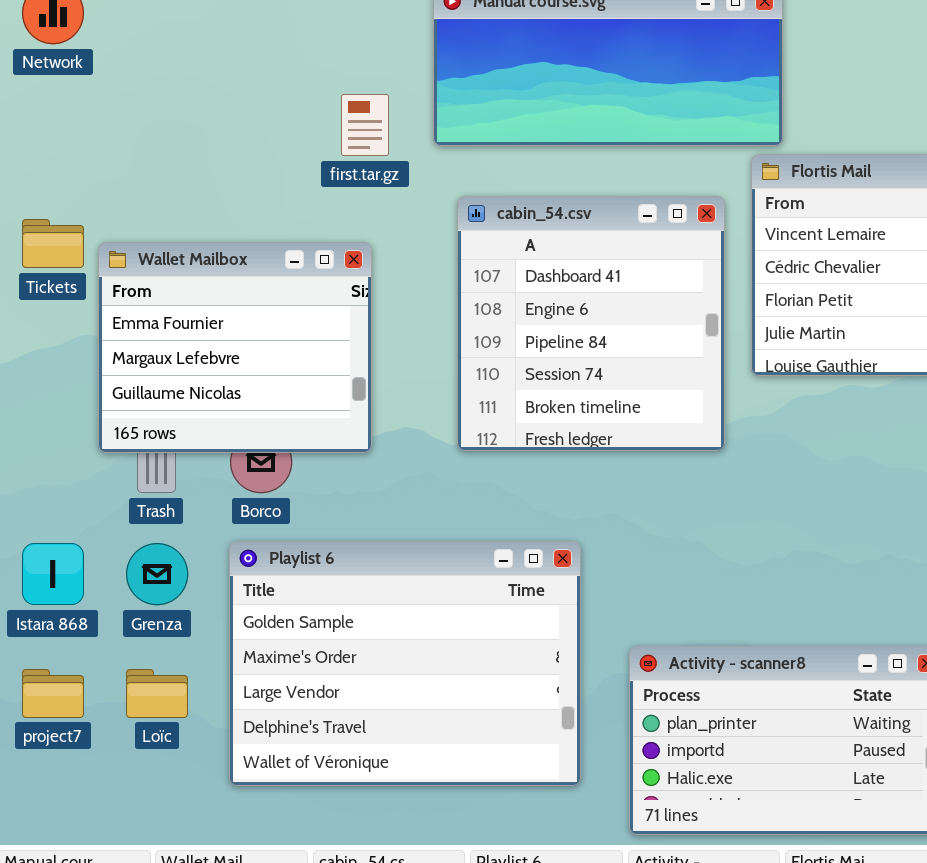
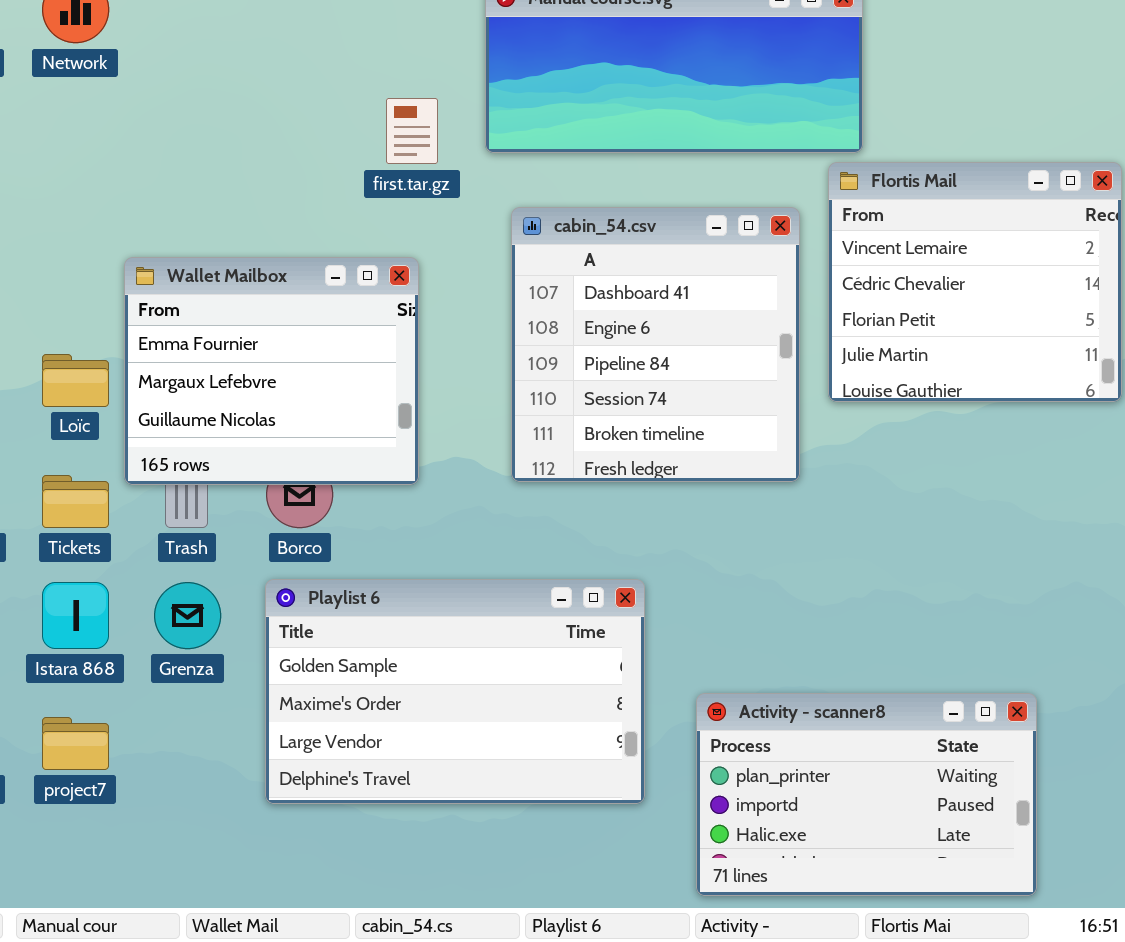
Tickets: [22,219,84,268] -> [42,475,109,528], moved
Playlist 6: [229,541,581,786] -> [265,579,645,804], resized
Loïc: [126,669,188,718] -> [42,354,109,407], moved

